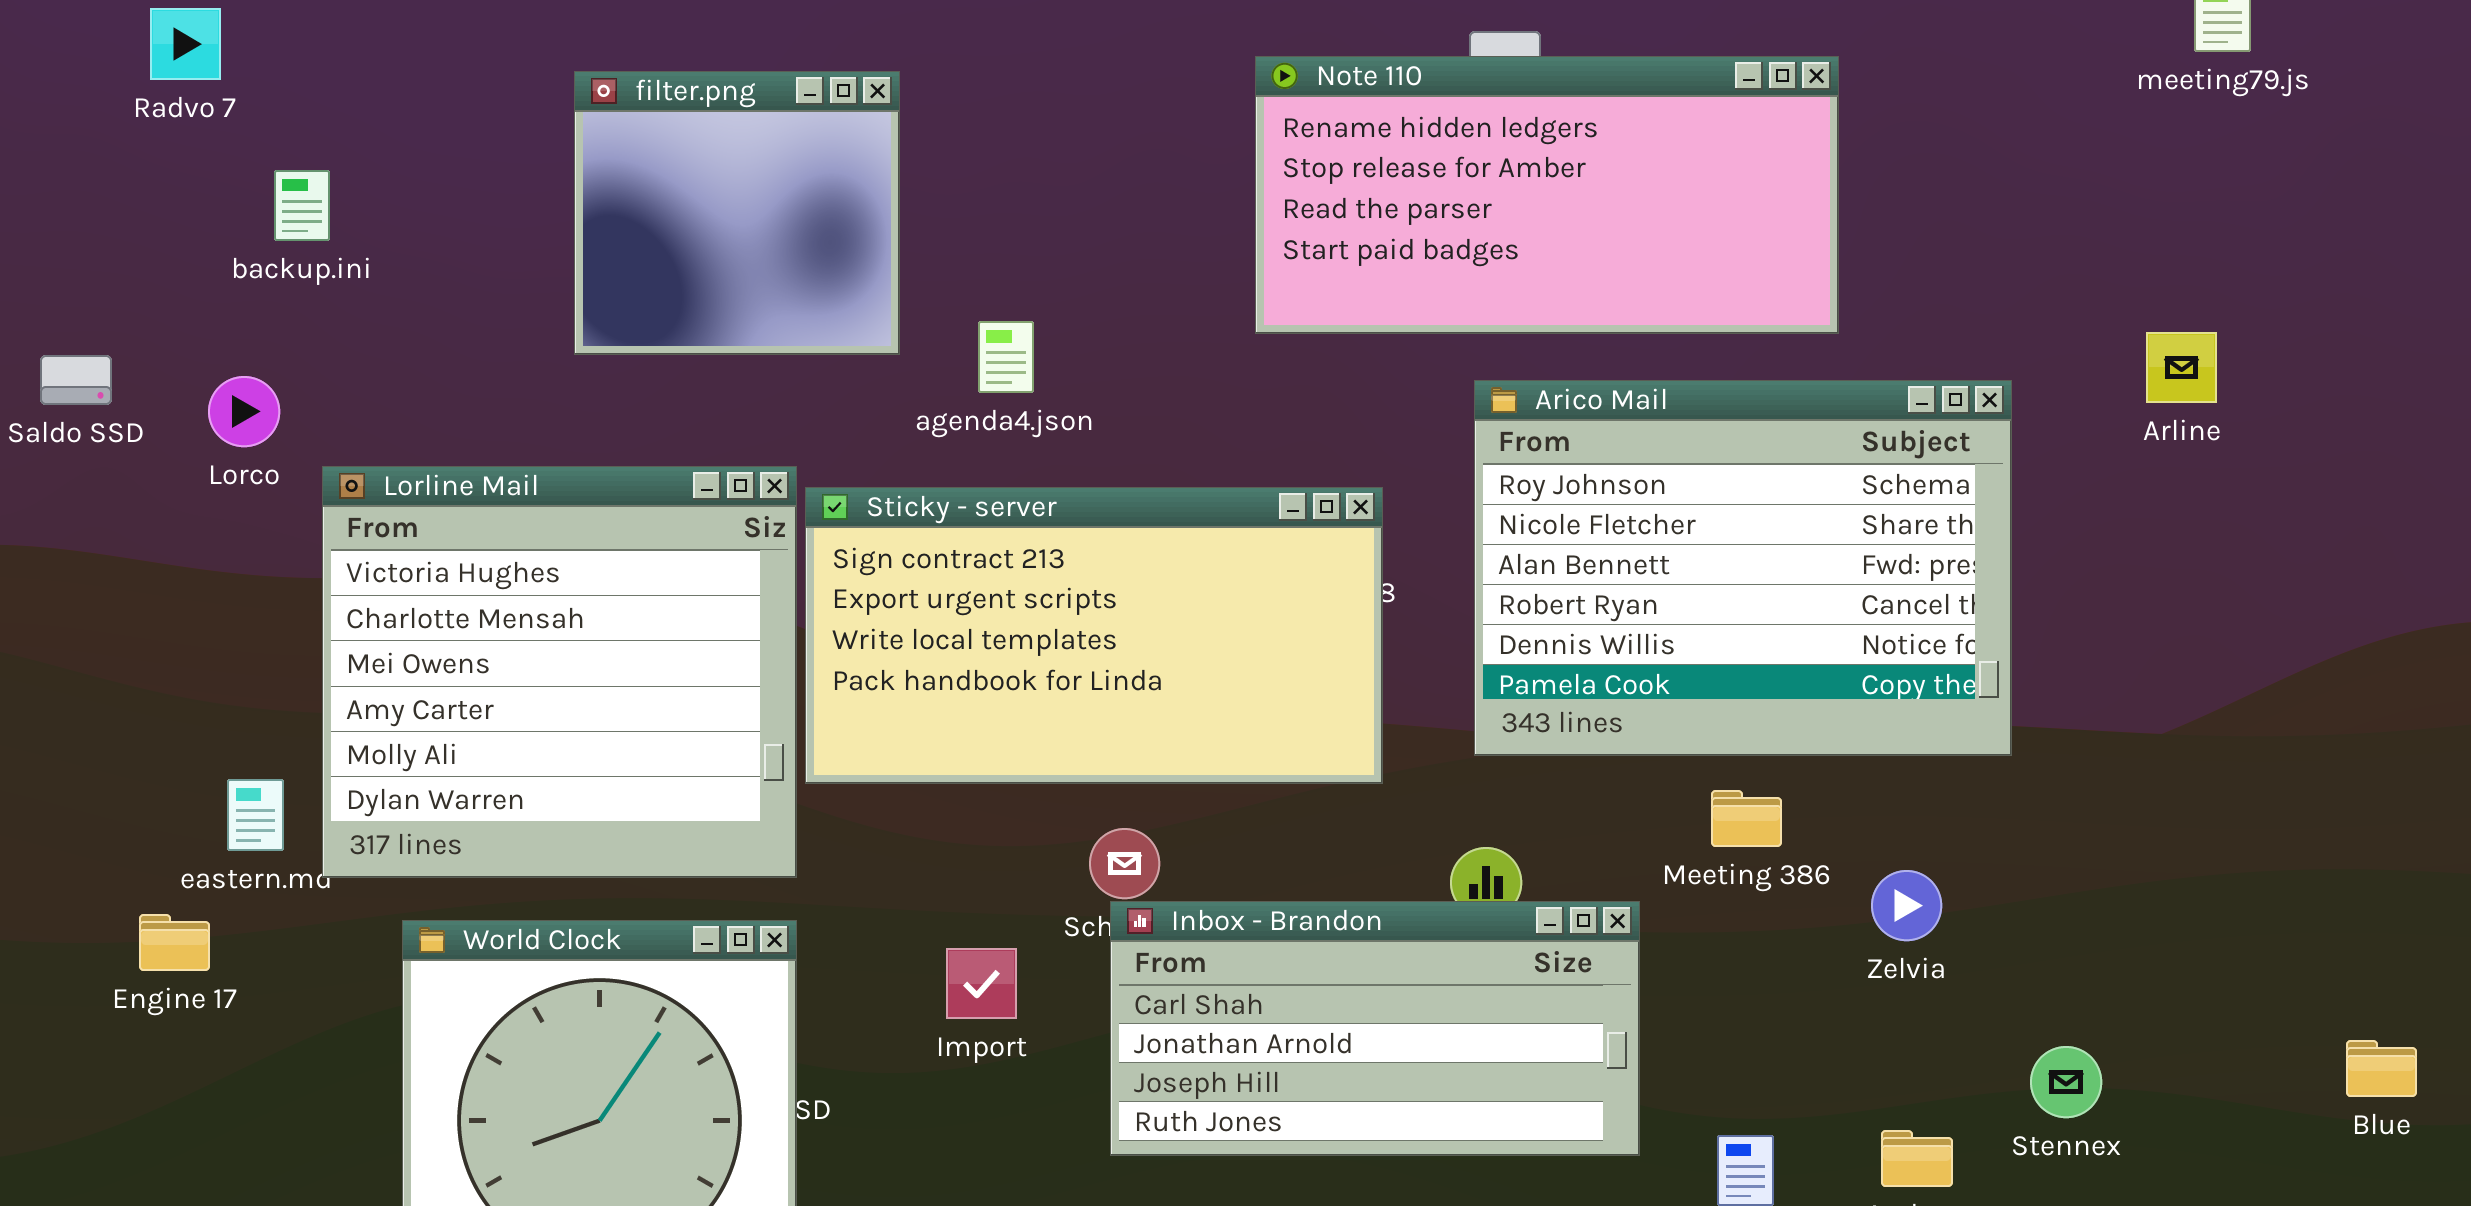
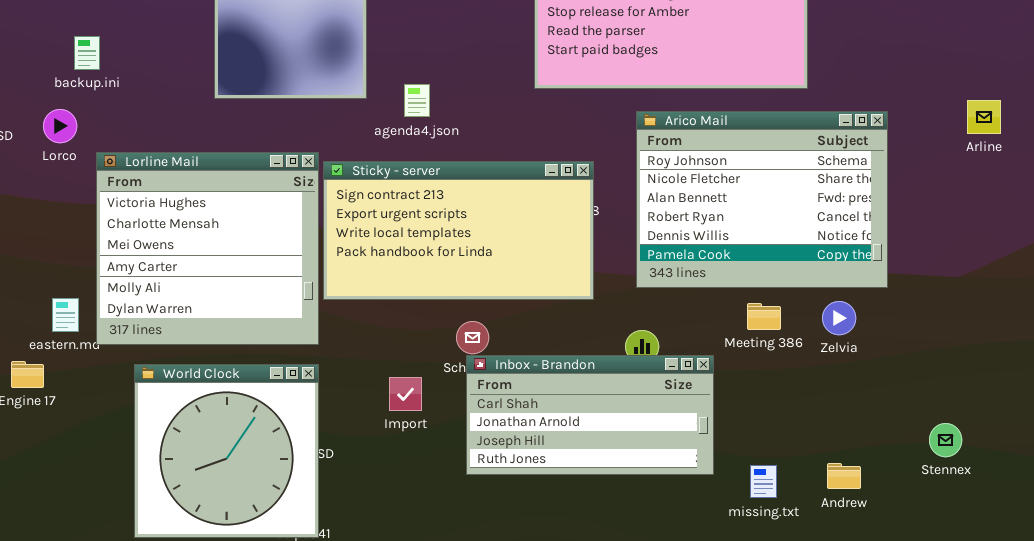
backup.ini: [274,170,330,241] -> [74,36,100,70], moved
Arline: [2146,332,2217,403] -> [967,100,1001,134], moved
Zelvia: [1871,870,1942,941] -> [822,301,856,335], moved
Stennex: [2030,1046,2102,1118] -> [929,423,962,457], moved

